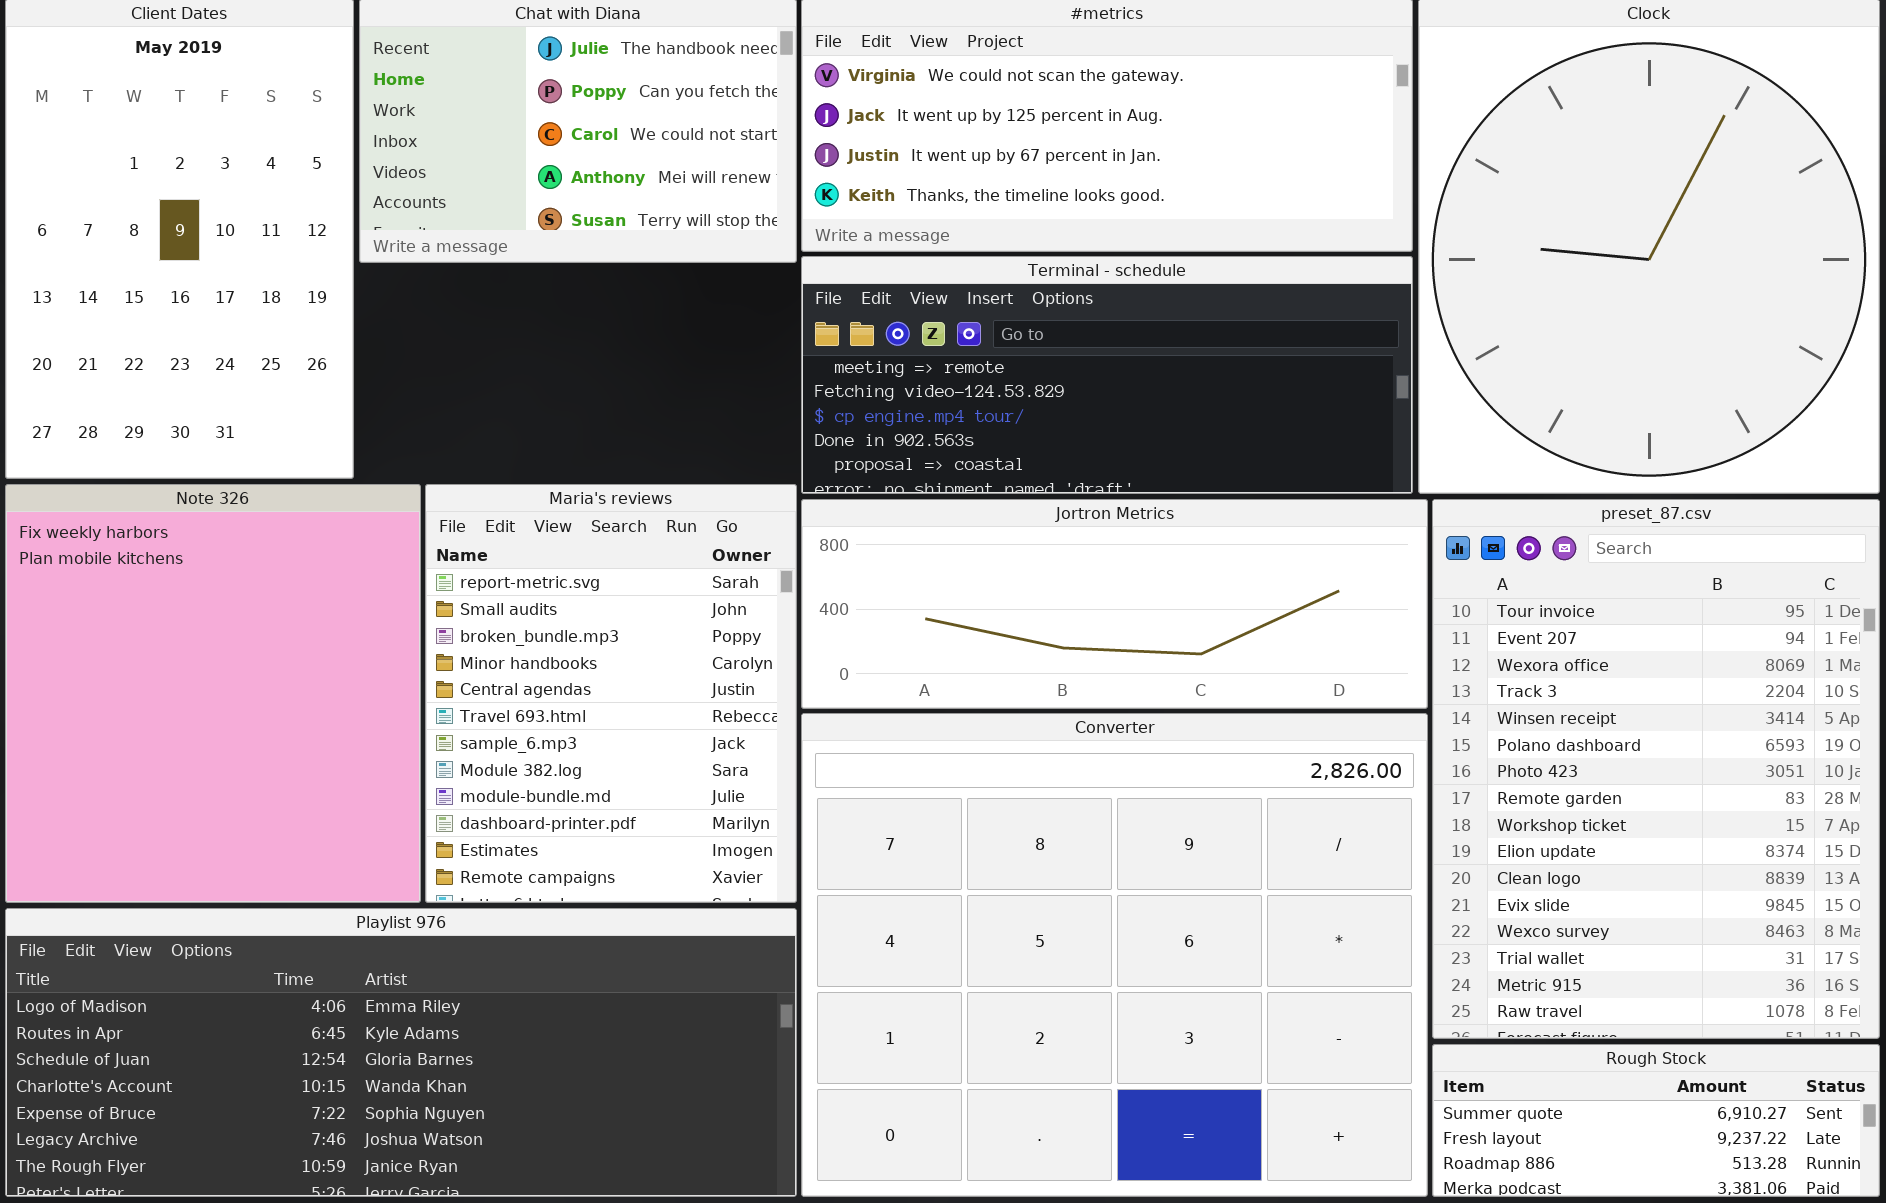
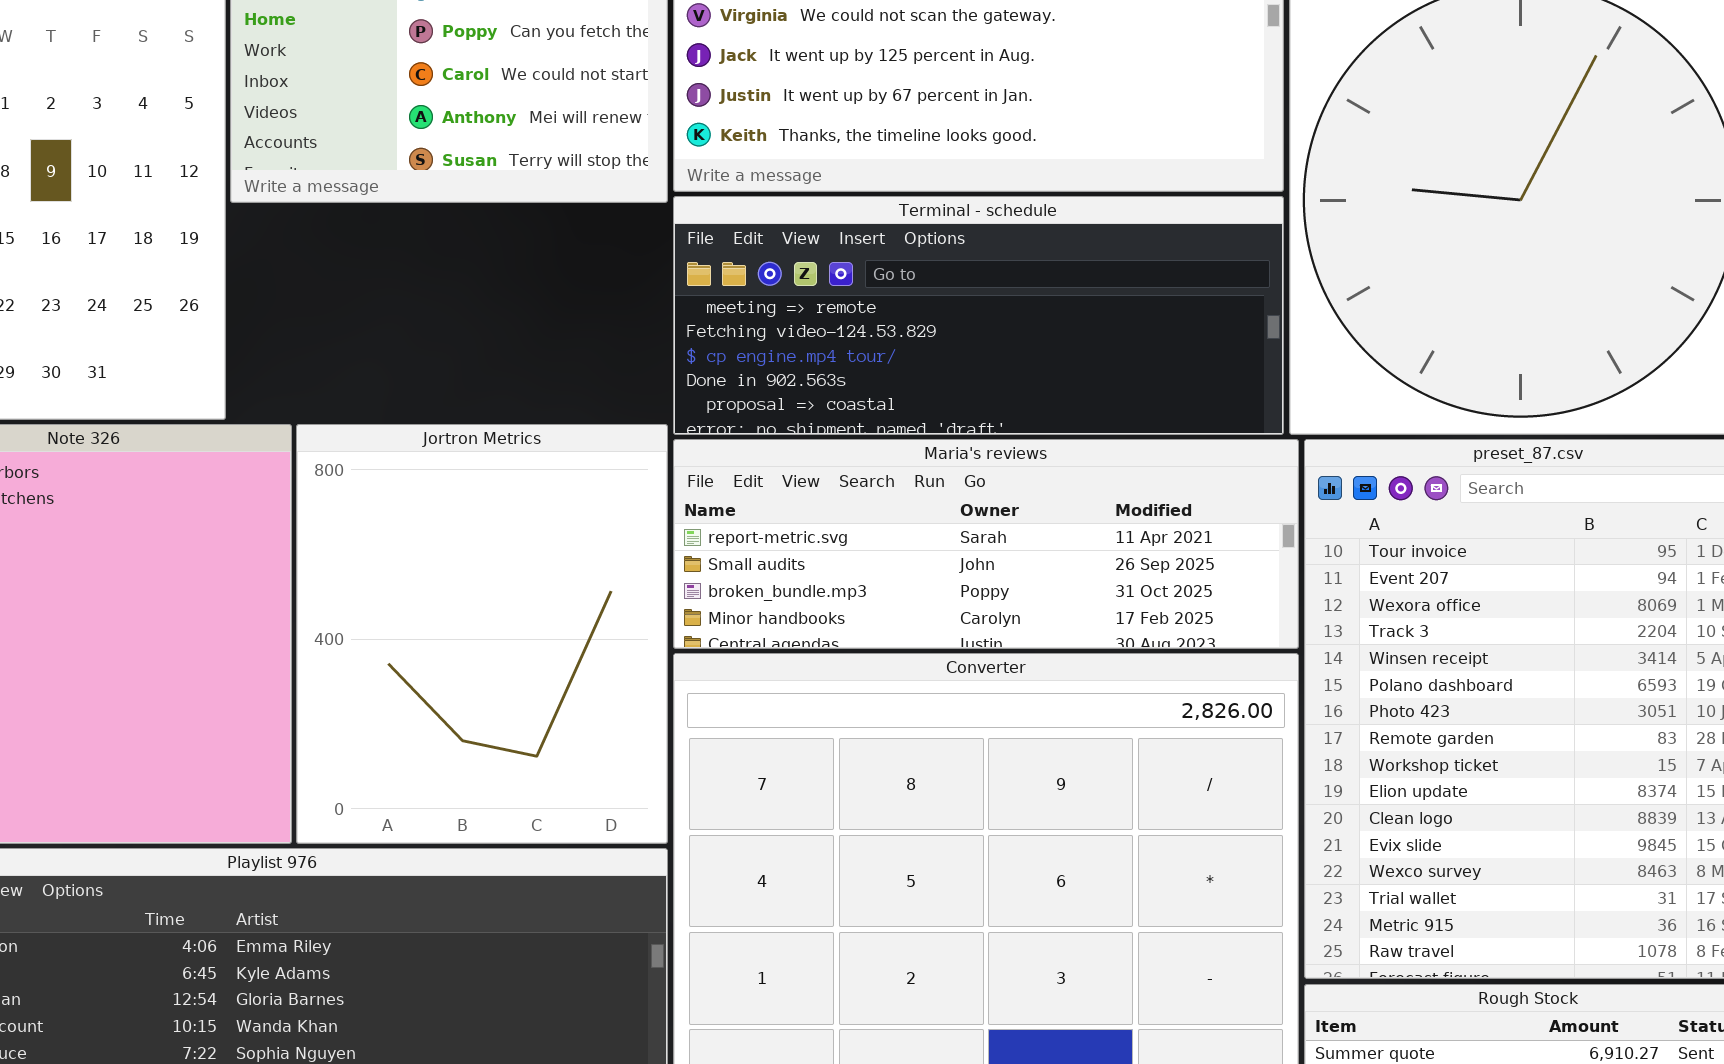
Maria's reviews: [425,484,797,903] -> [673,439,1299,649], moved, resized
Jortron Metrics: [801,499,1428,709] -> [296,424,668,844], moved, resized

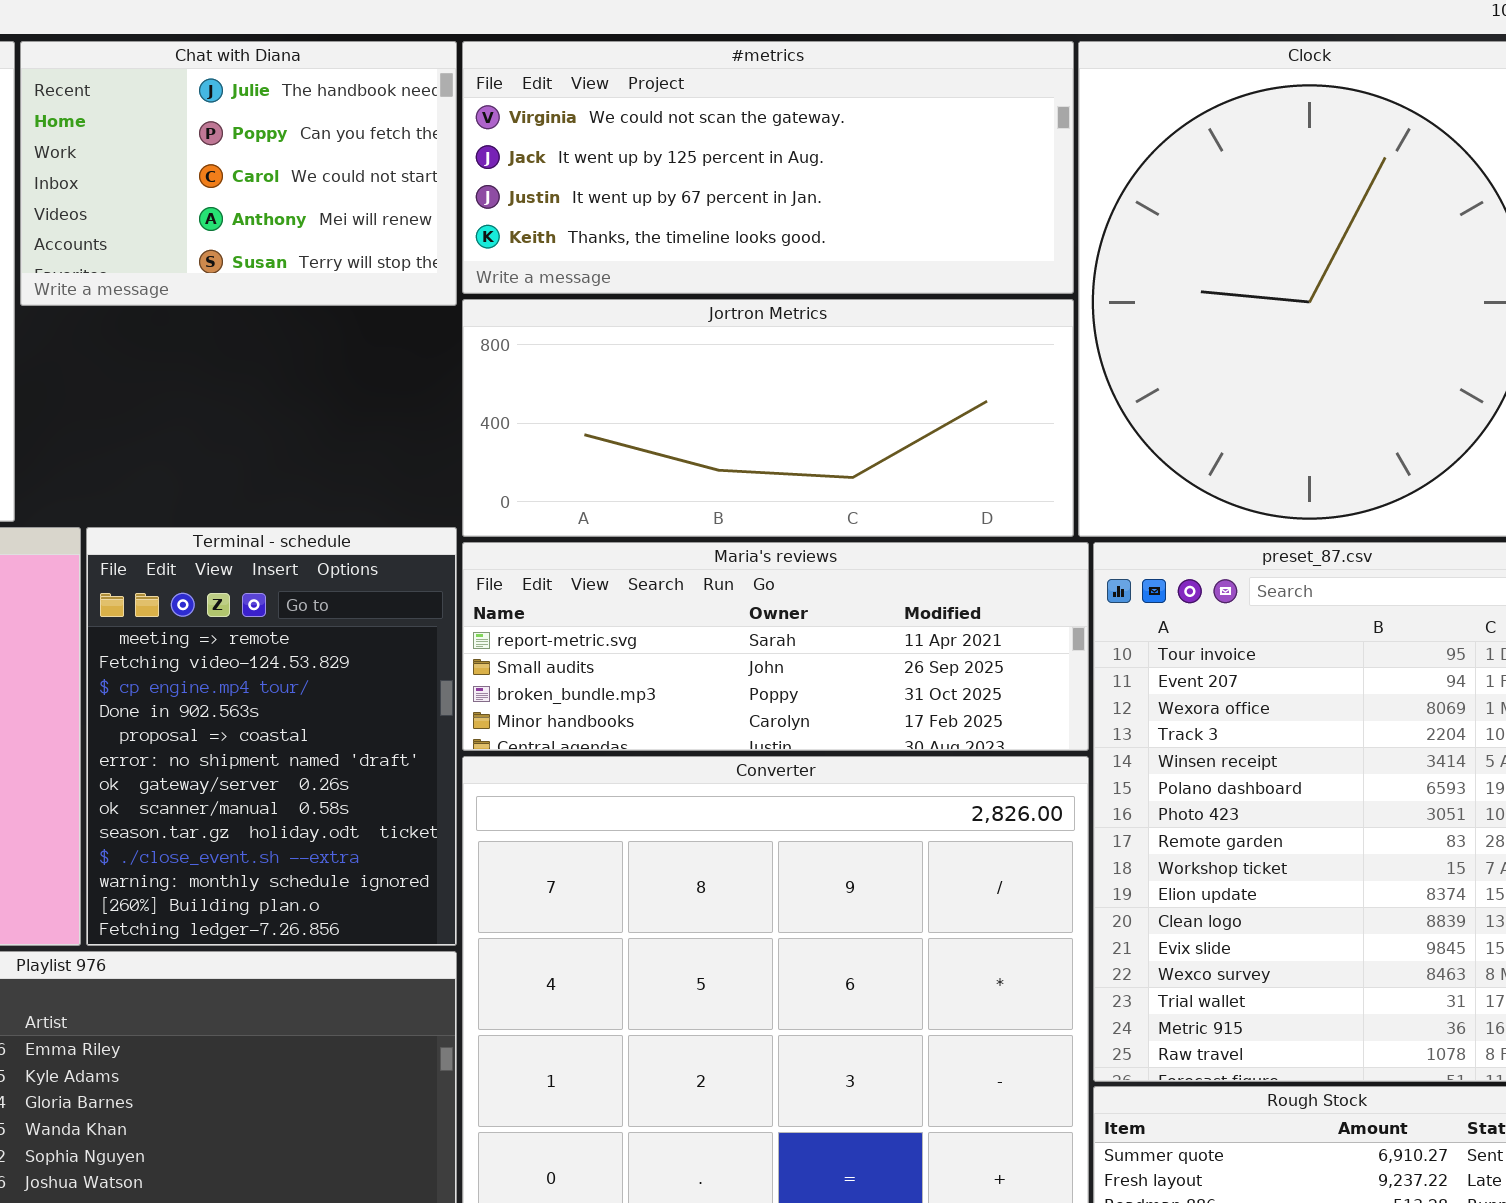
Terminal - schedule: [673,196,1284,435] -> [86,527,457,946], moved, resized
Jortron Metrics: [296,424,668,844] -> [462,299,1074,537], moved, resized

